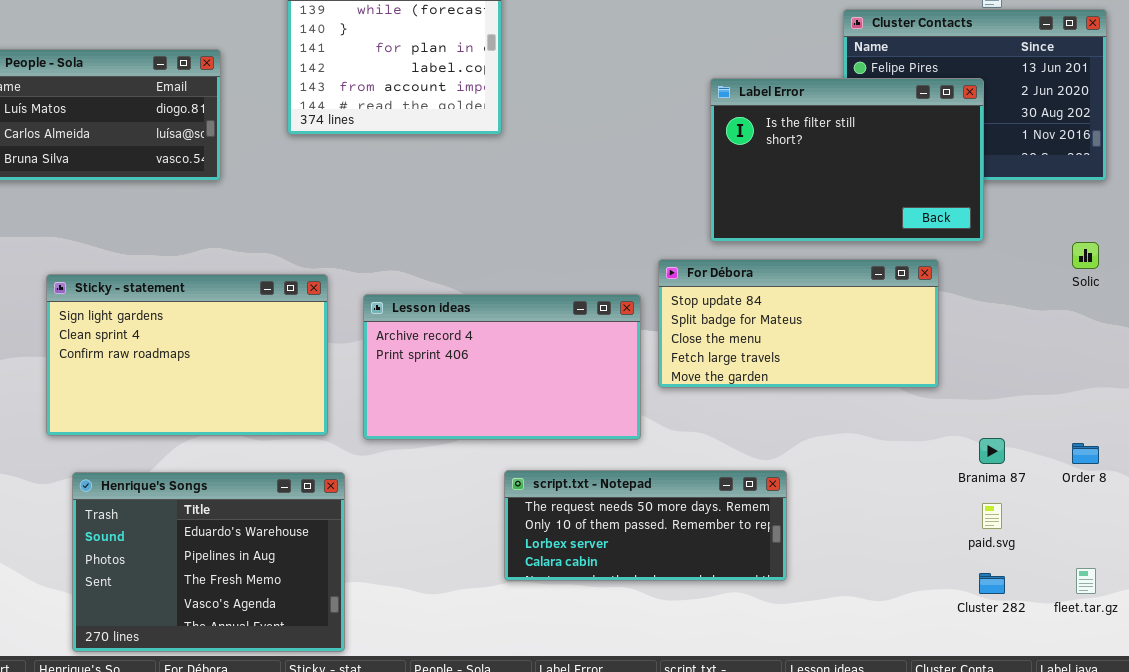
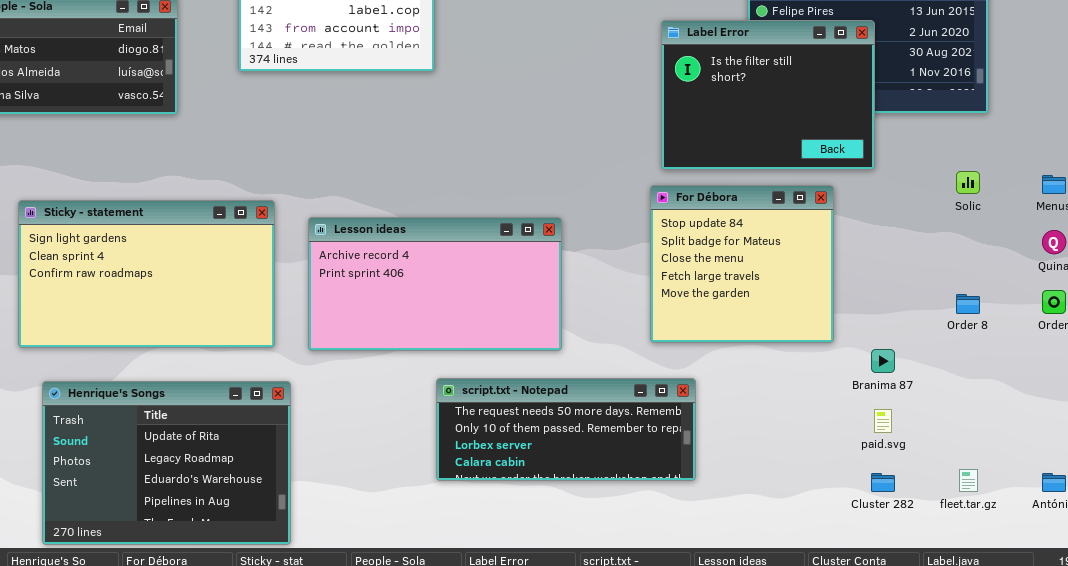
Label Error: [710,78,984,242] -> [661,20,875,170], resized
For Débora: [658,259,939,388] -> [650,185,834,343], resized
Order 8: [1072,443,1099,464] -> [956,294,980,314], moved
Henrique's Songs: [72,472,345,652] -> [42,381,291,545], scrolled up 2 rows

